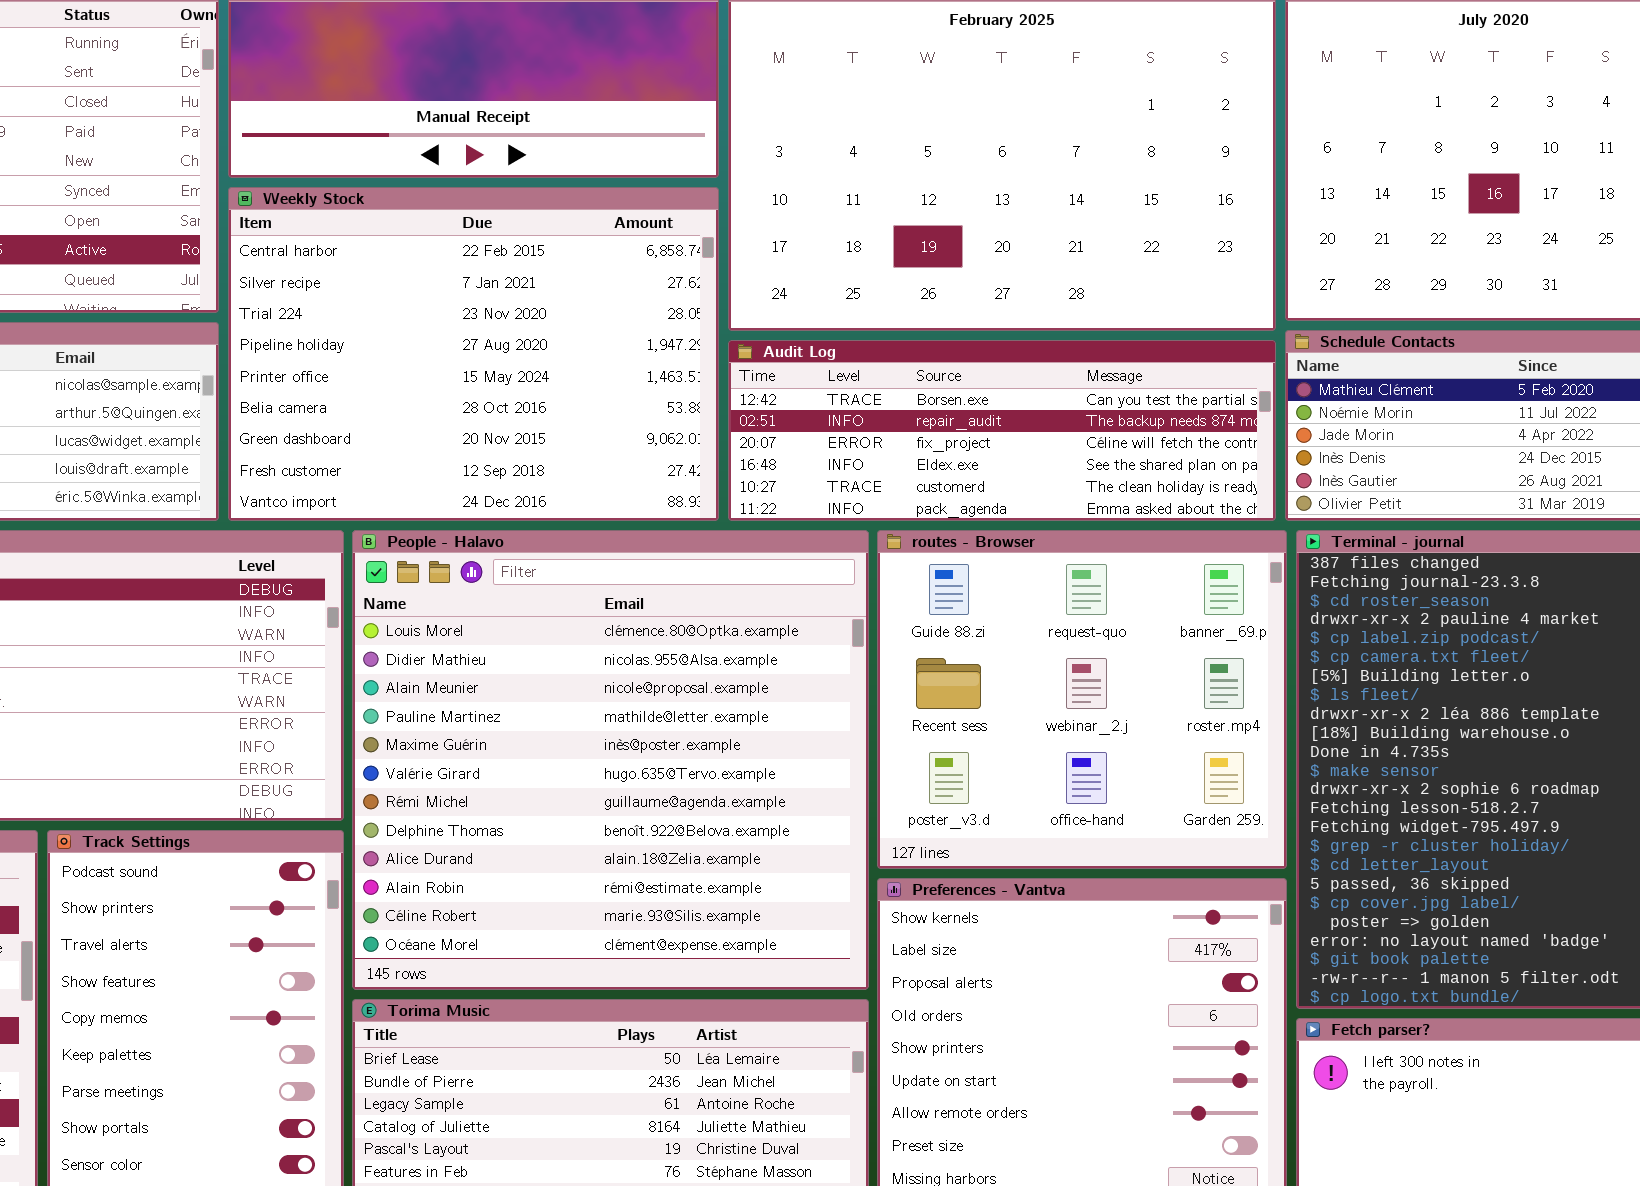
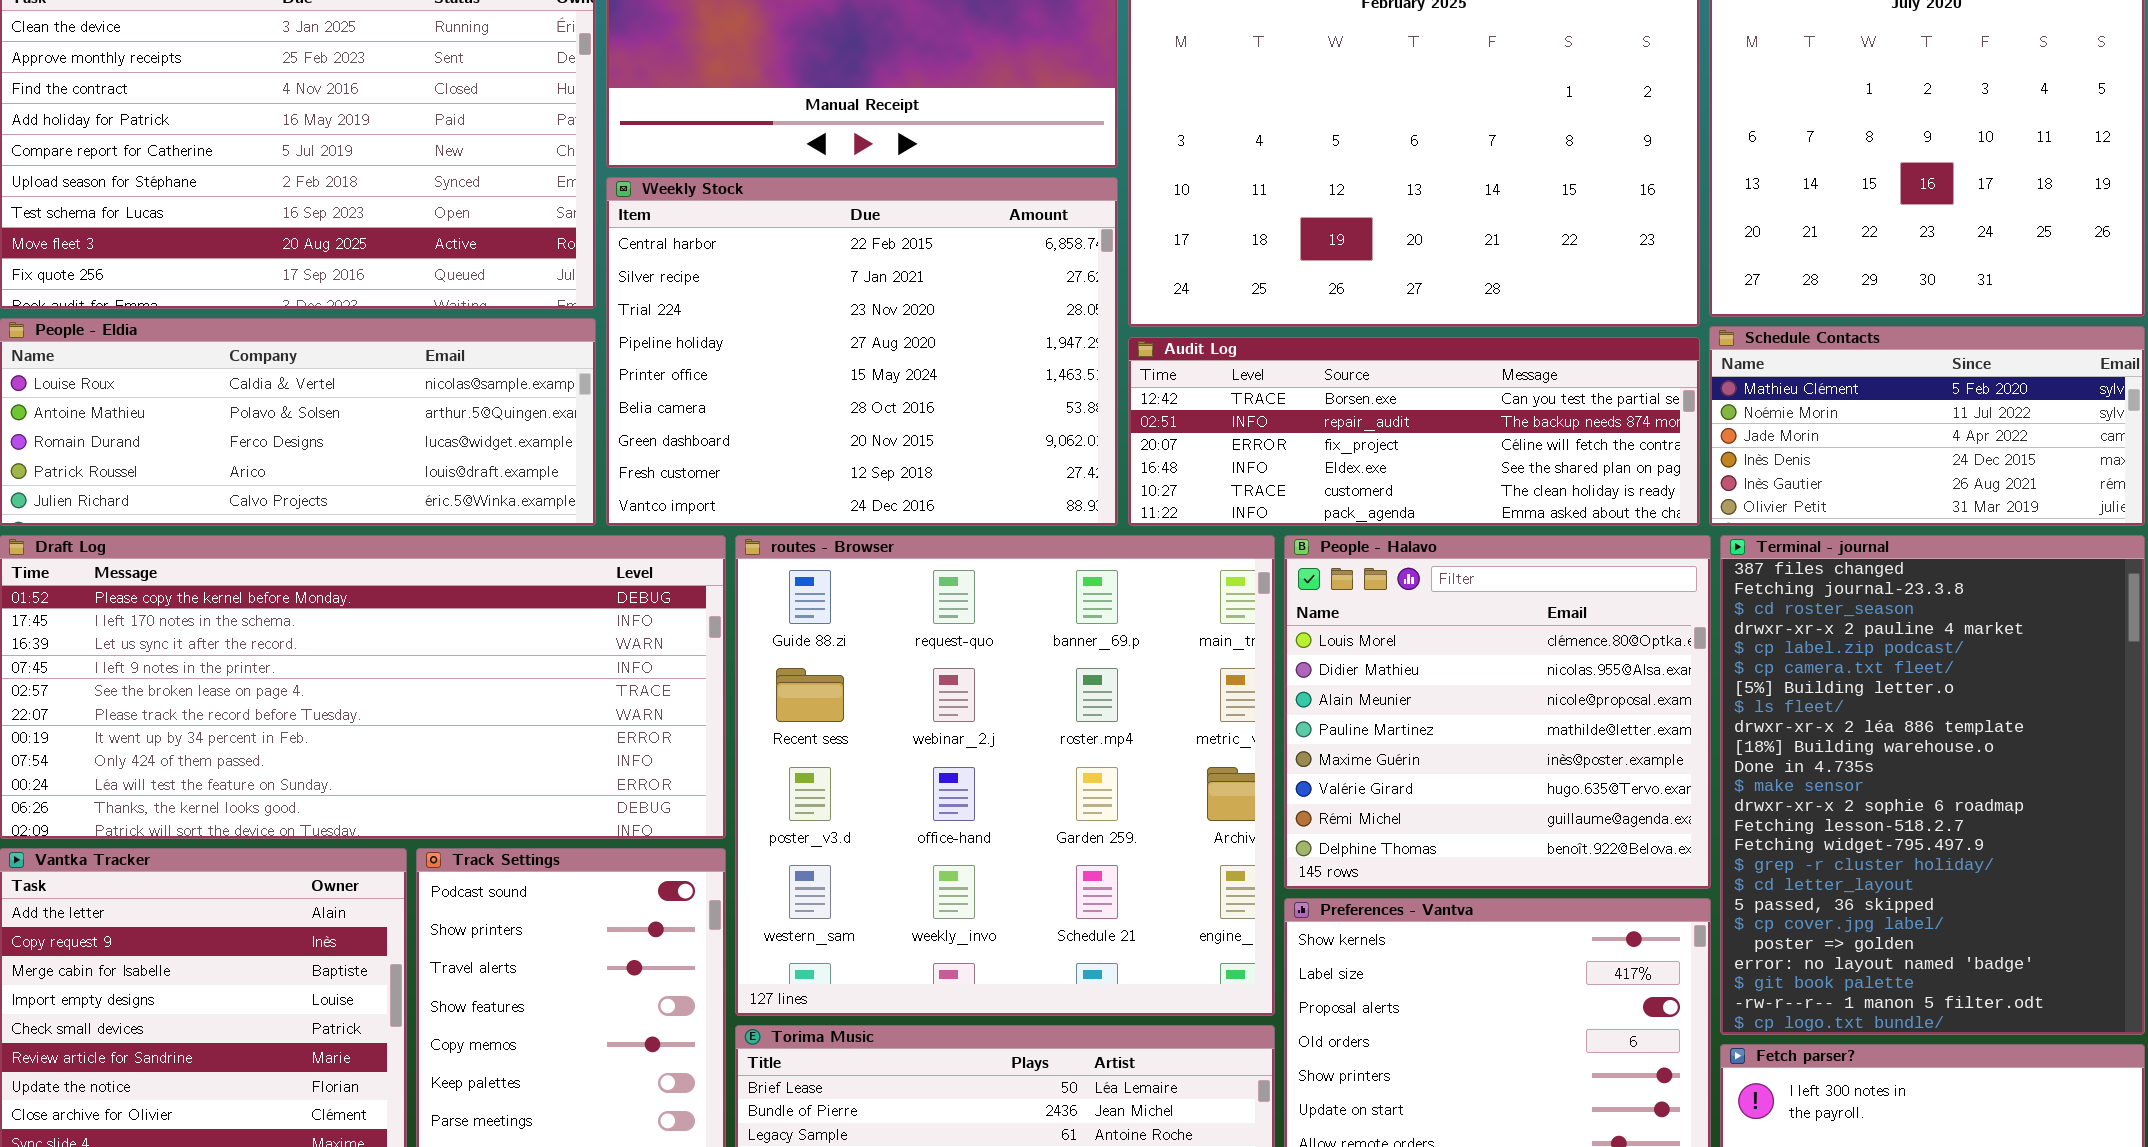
People - Halavo: [352,530,869,990] -> [1284,535,1711,889], moved, resized
routes - Browser: [877,530,1287,869] -> [735,535,1275,1016], moved, resized

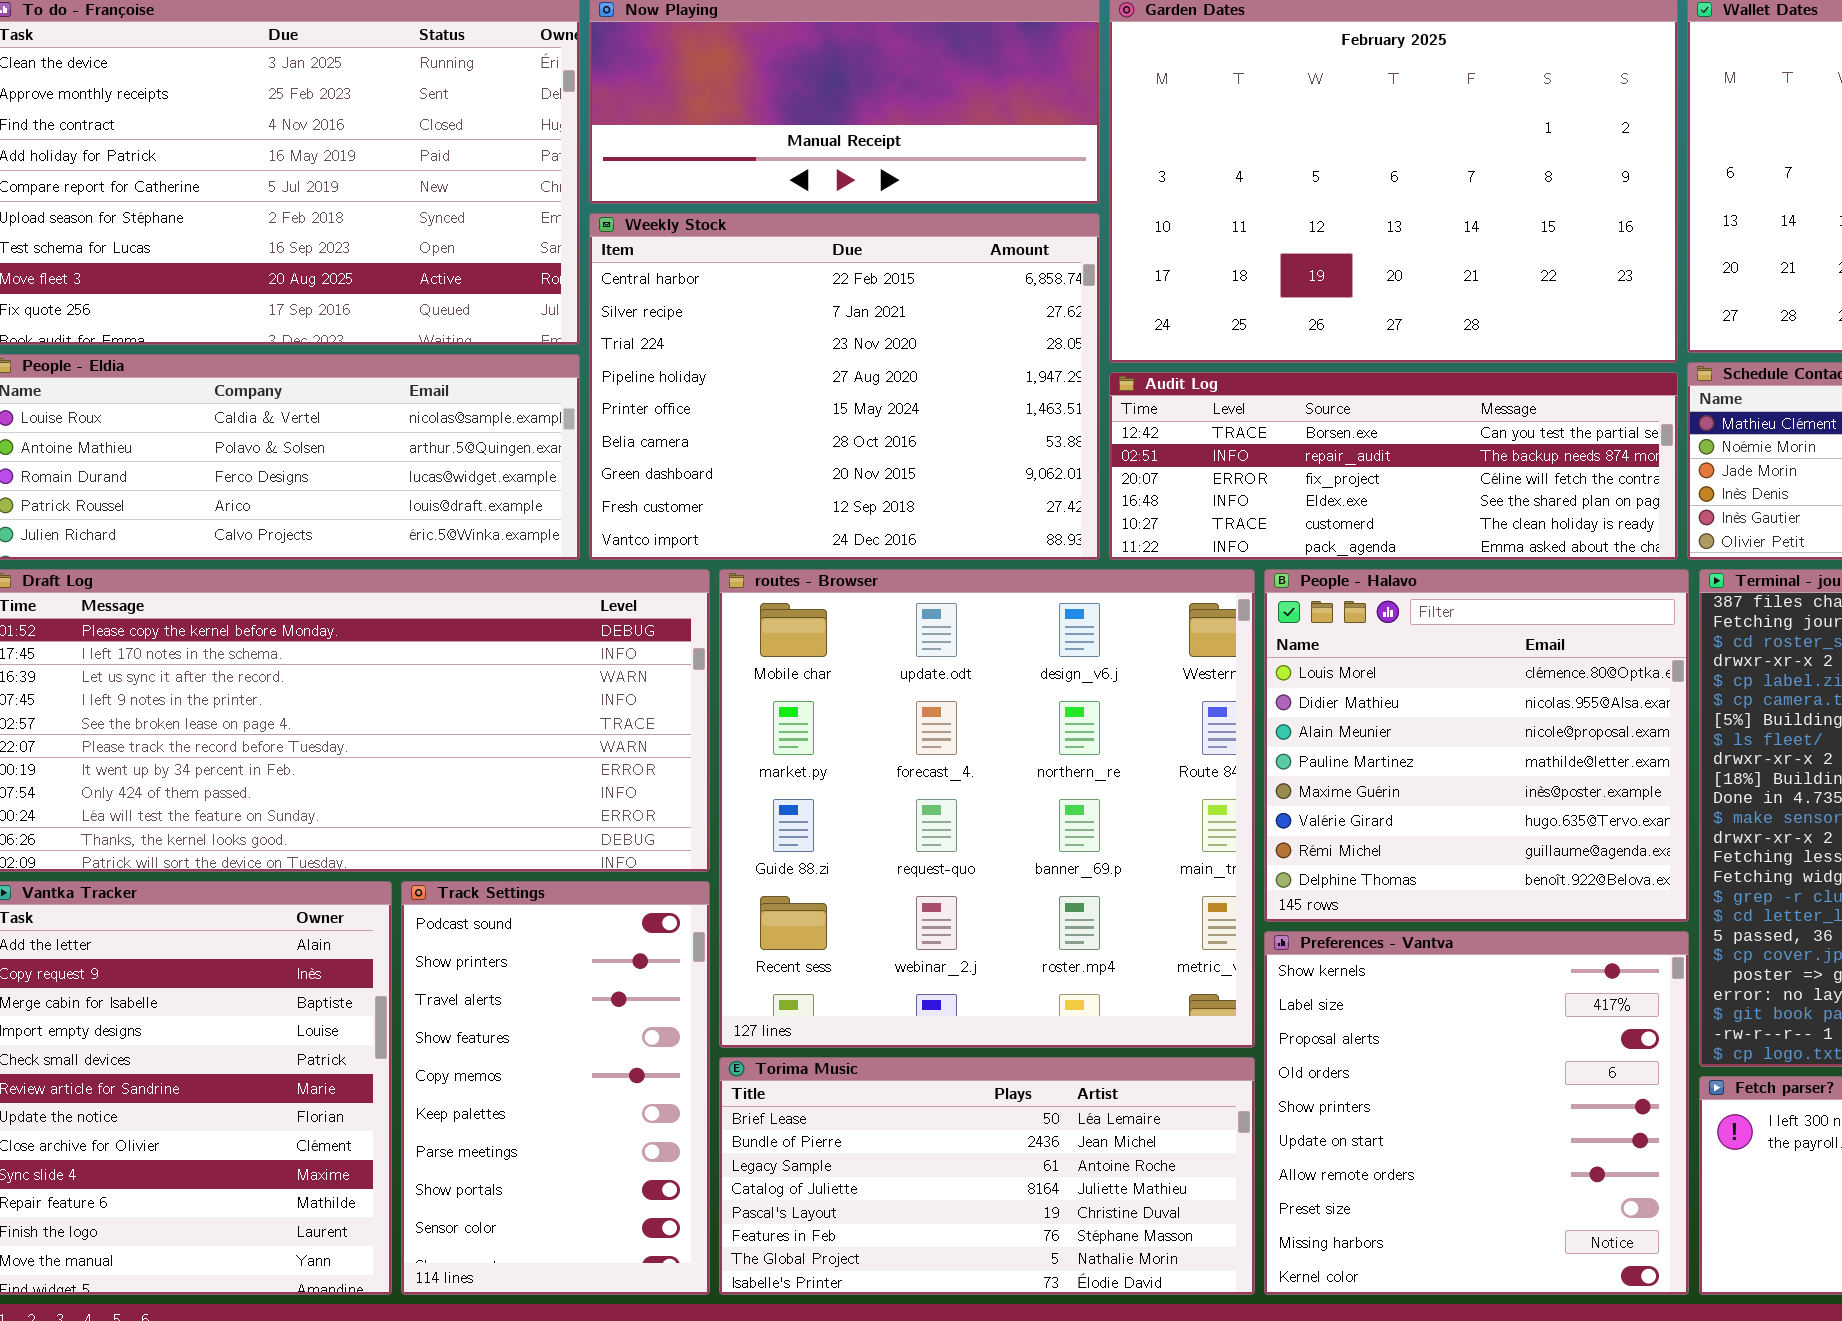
routes - Browser: [735,535,1275,1016] -> [719,569,1255,1048], scrolled up 2 rows

